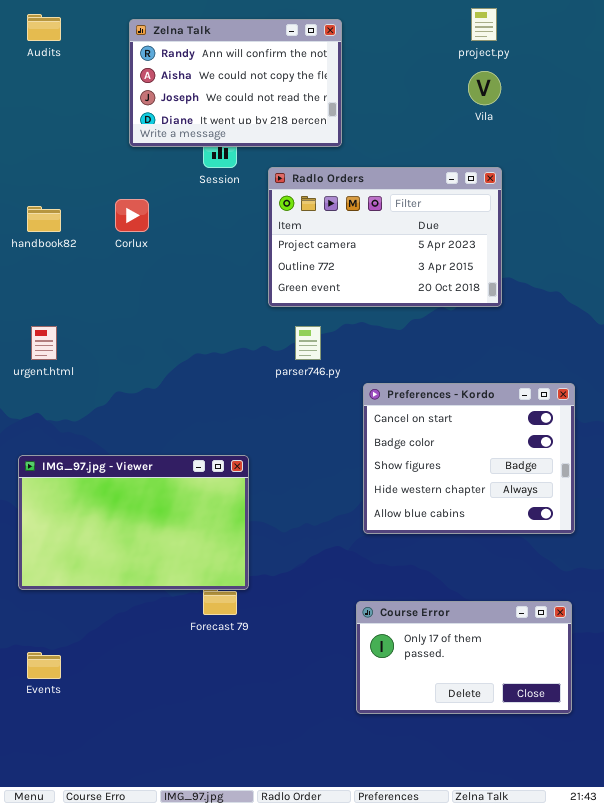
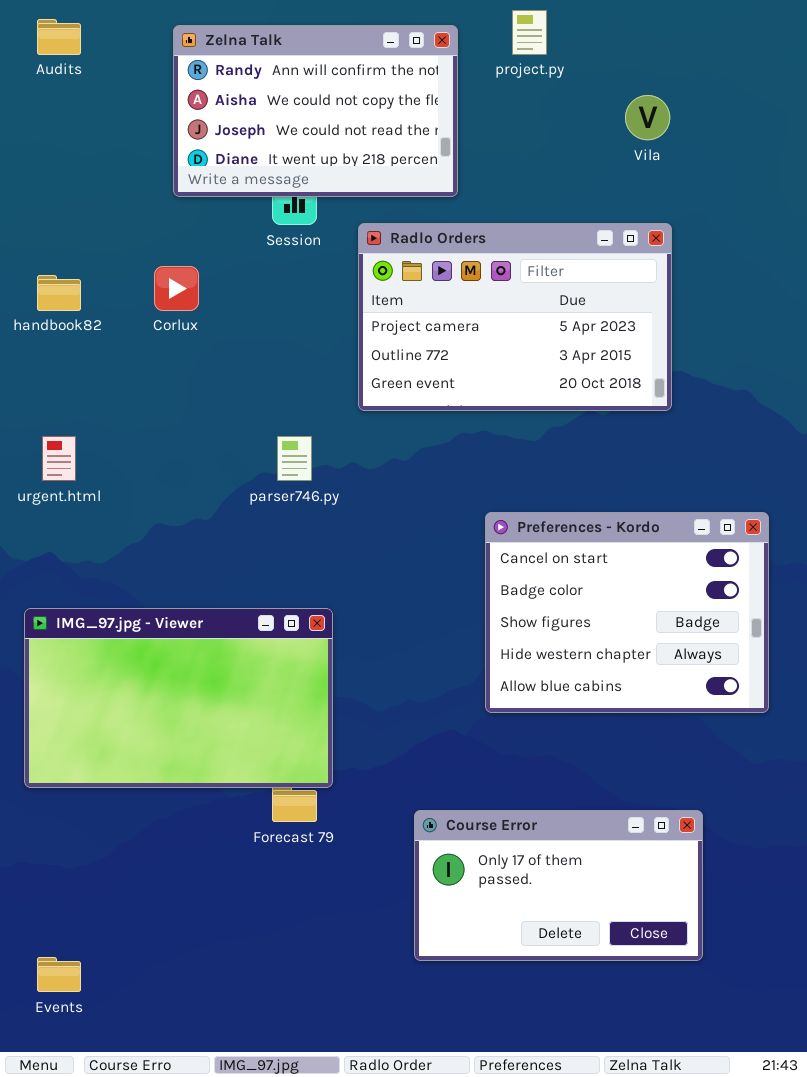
project.py: [471,8,497,41] -> [512,10,547,55], moved
parser746.py: [295,326,321,360] -> [277,436,312,481], moved
Course Error: [356,601,572,714] -> [414,810,703,961], moved
Events: [27,652,61,679] -> [37,957,81,992], moved

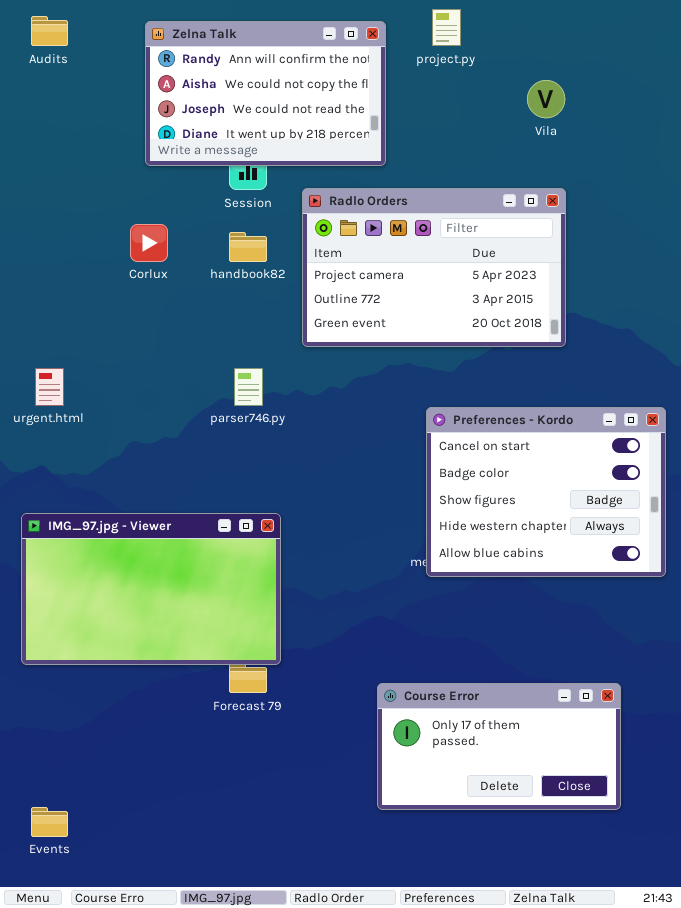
handbook82: [37,275,81,311] -> [229,232,267,262], moved
Preferences - Kordo: [485,512,769,713] -> [426,407,666,577], moved
Course Error: [414,810,703,961] -> [377,683,621,810], moved

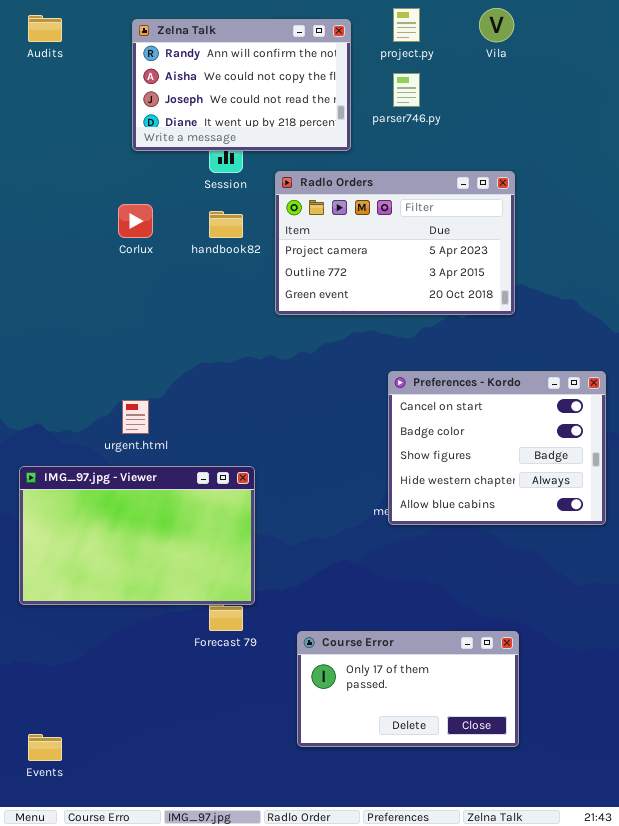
Vila: [527,80,565,118] -> [479,8,514,42], moved
urgent.html: [35,368,64,406] -> [122,400,149,434], moved
parser746.py: [234,368,263,406] -> [393,73,420,107], moved
Course Error: [377,683,621,810] -> [297,631,519,747], moved

